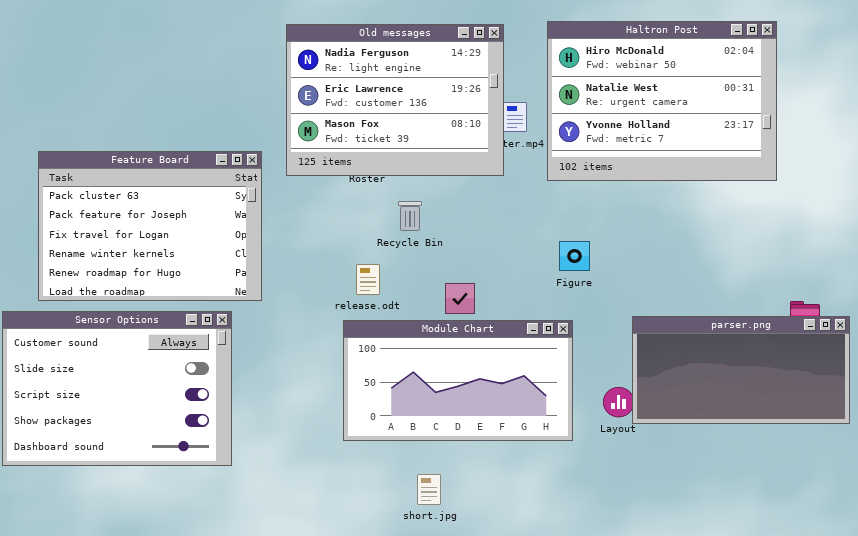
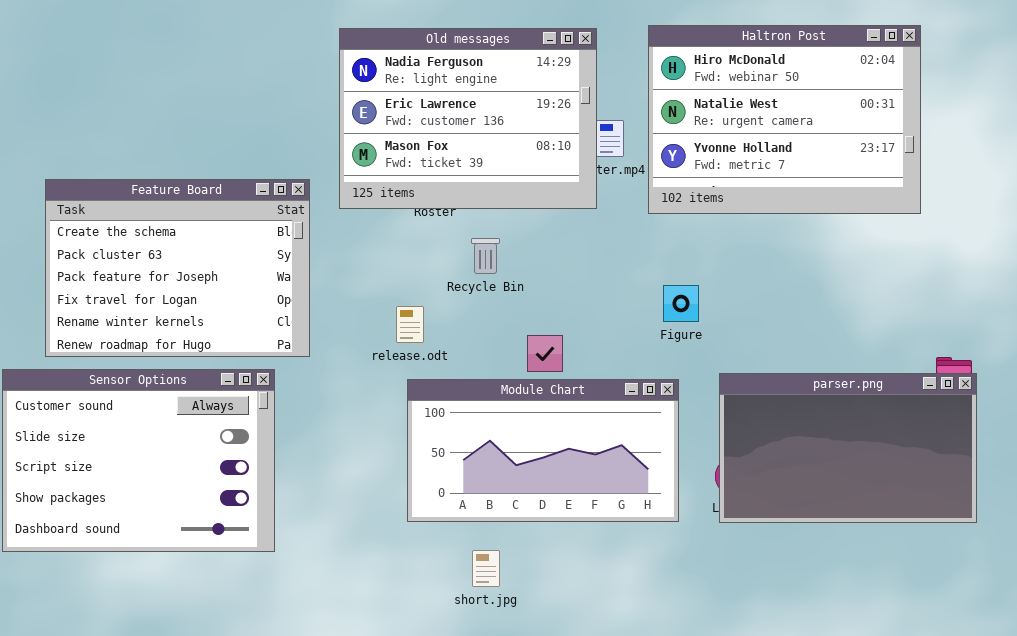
Feature Board: [38,151,262,301] -> [45,179,310,357], scrolled up 1 row
release.odt: [356,264,380,295] -> [396,306,424,343], moved
parser.png: [632,316,850,424] -> [719,373,977,523], moved, resized
short.jpg: [417,474,441,505] -> [472,550,500,587], moved

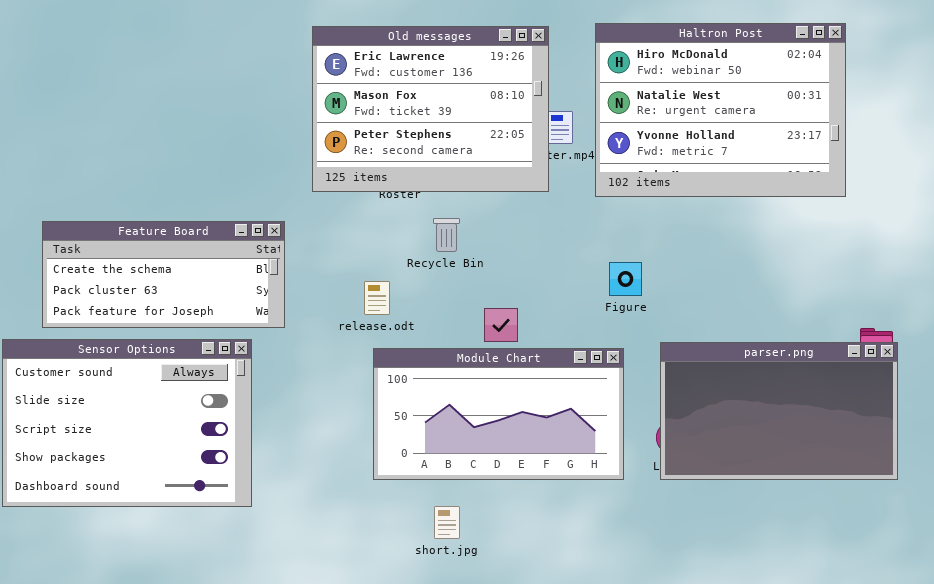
Old messages: [339,28,597,209] -> [312,26,549,192], scrolled down 1 row
Feature Board: [45,179,310,357] -> [42,221,285,328], resized

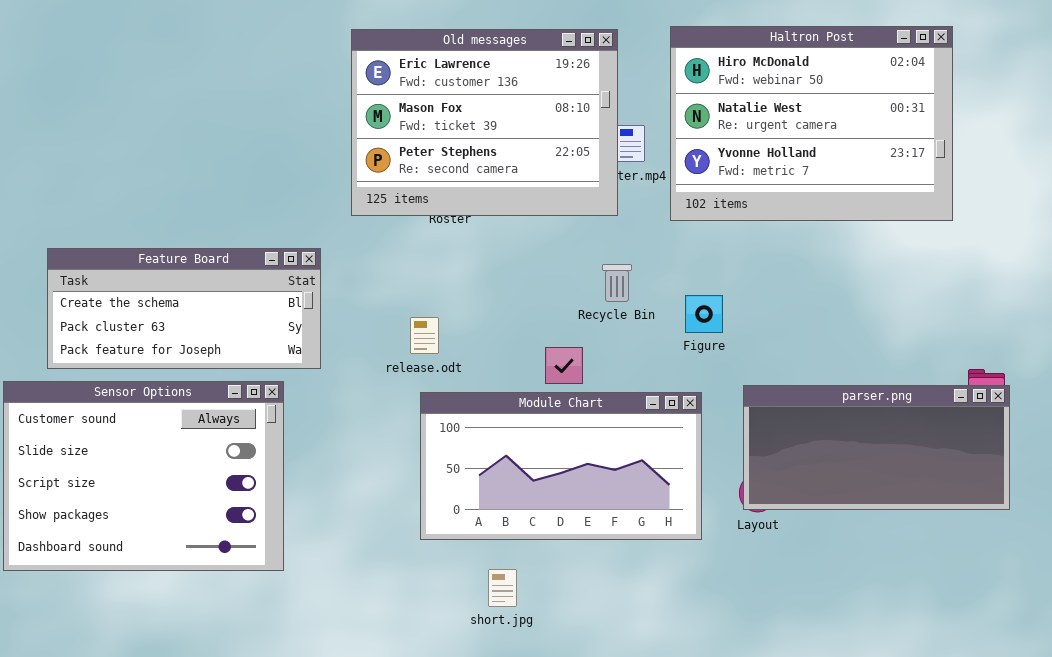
Recycle Bin: [433,218,460,252] -> [602,264,632,302], moved
parser.png: [660,342,898,480] -> [743,385,1010,510], resized

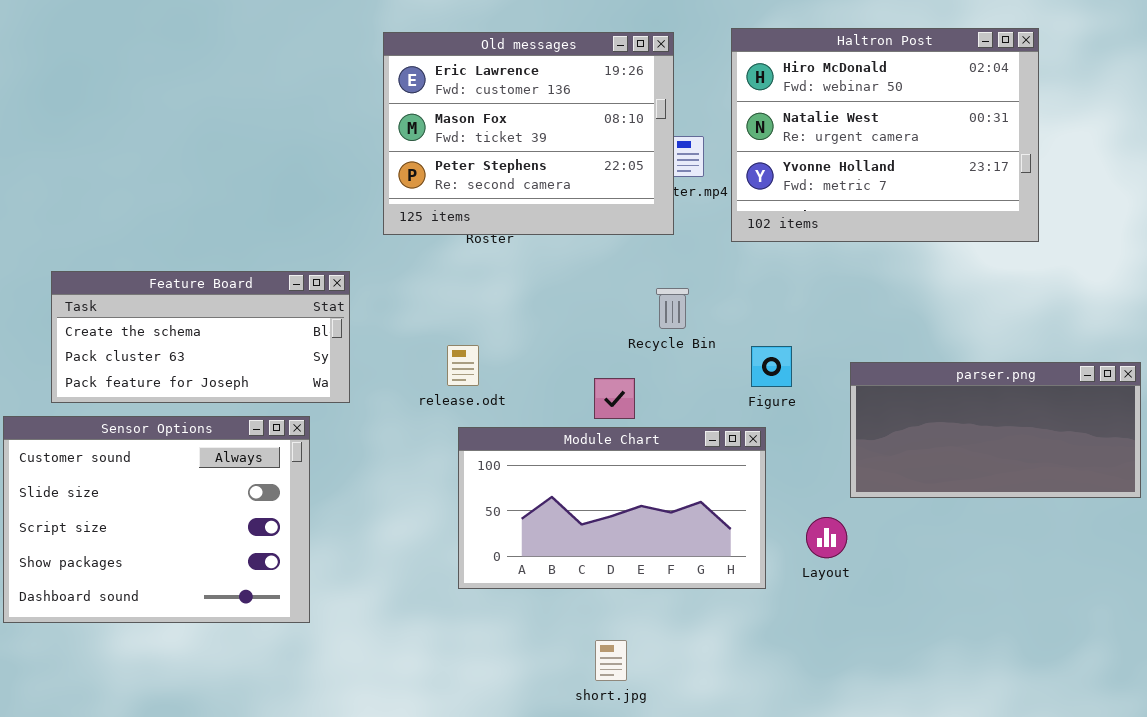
Figure: [685,295,723,333] -> [751,346,792,387], moved
parser.png: [743,385,1010,510] -> [850,362,1141,498], moved
short.jpg: [488,569,517,607] -> [595,640,627,681], moved

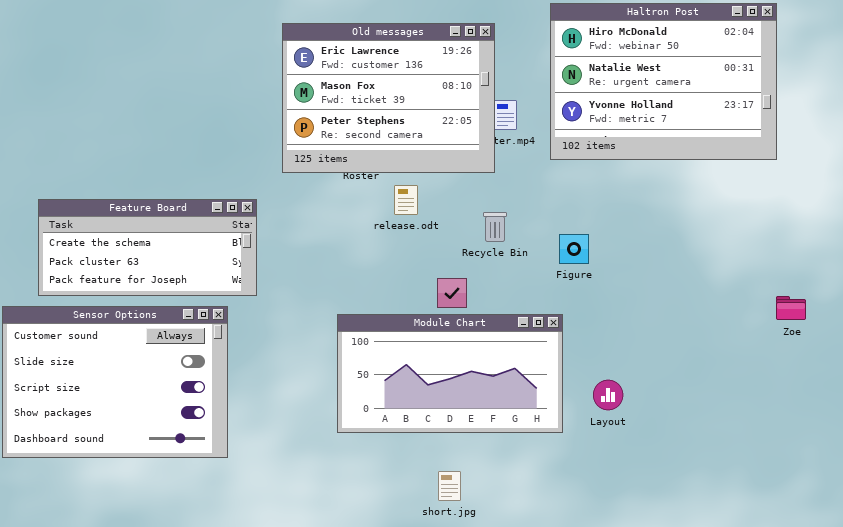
Haltron Post: [731,28,1039,242] -> [550,3,777,160], moved
release.odt: [447,345,479,386] -> [394,185,418,215], moved
Figure: [751,346,792,387] -> [559,234,589,264], moved
parser.png: [850,362,1141,498] -> none, closed

